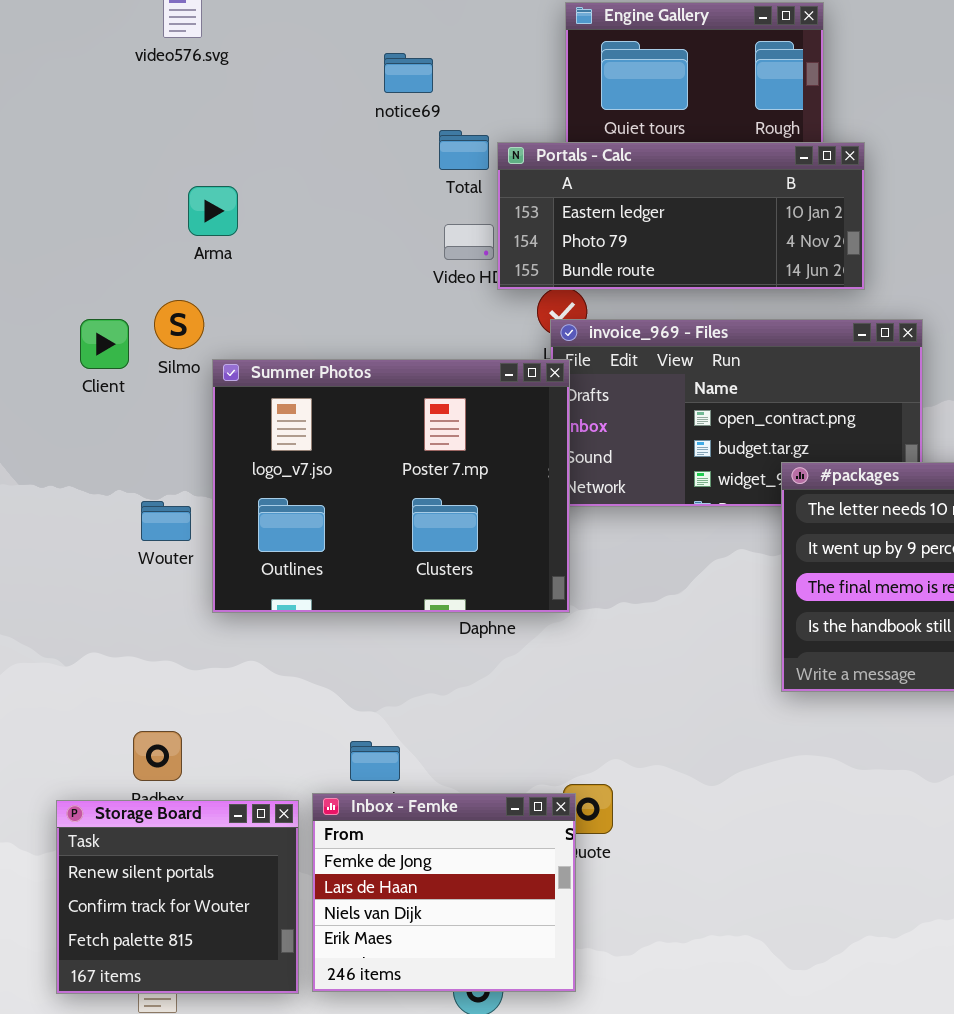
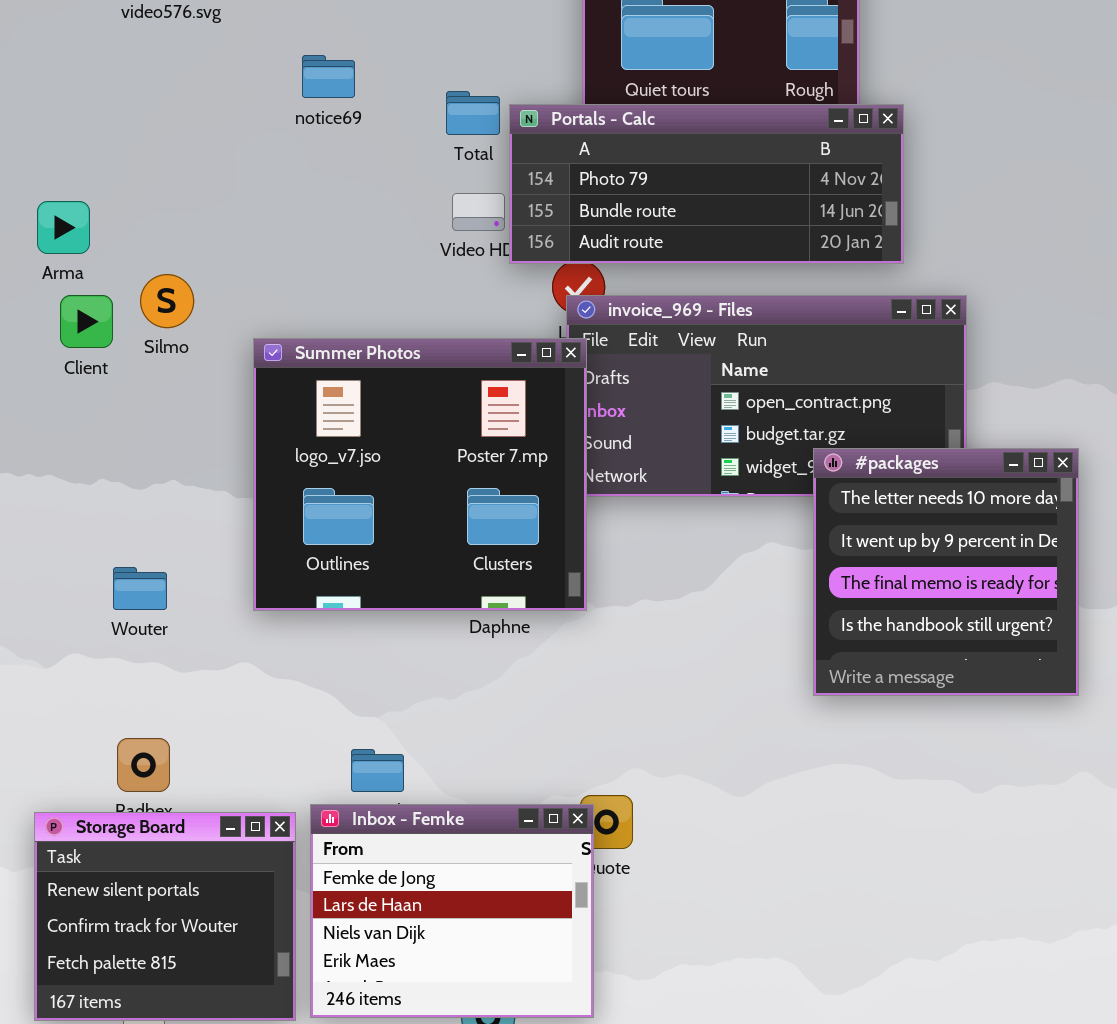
notice69: [384,53,433,93] -> [302,55,355,98], moved
Portals - Calc: [497,142,865,290] -> [509,104,904,264], scrolled down 1 row
Arma: [188,186,238,236] -> [37,201,90,254], moved
Summer Photos: [212,359,570,613] -> [253,338,587,611], resized
Wouter: [141,501,191,541] -> [113,567,167,610], moved

